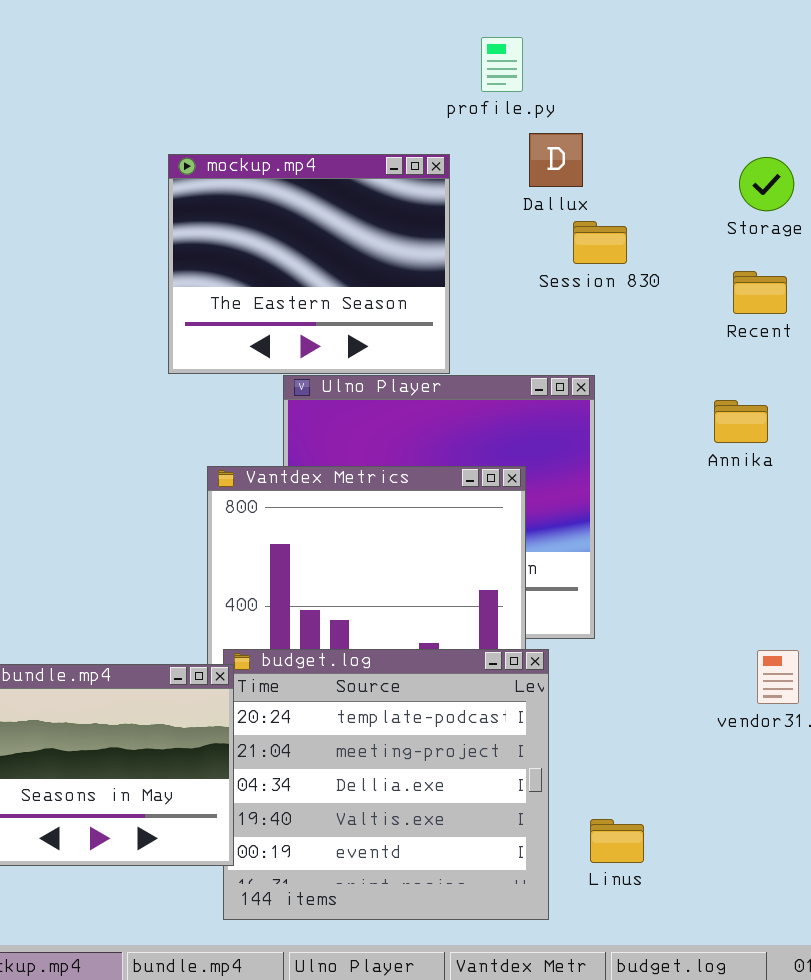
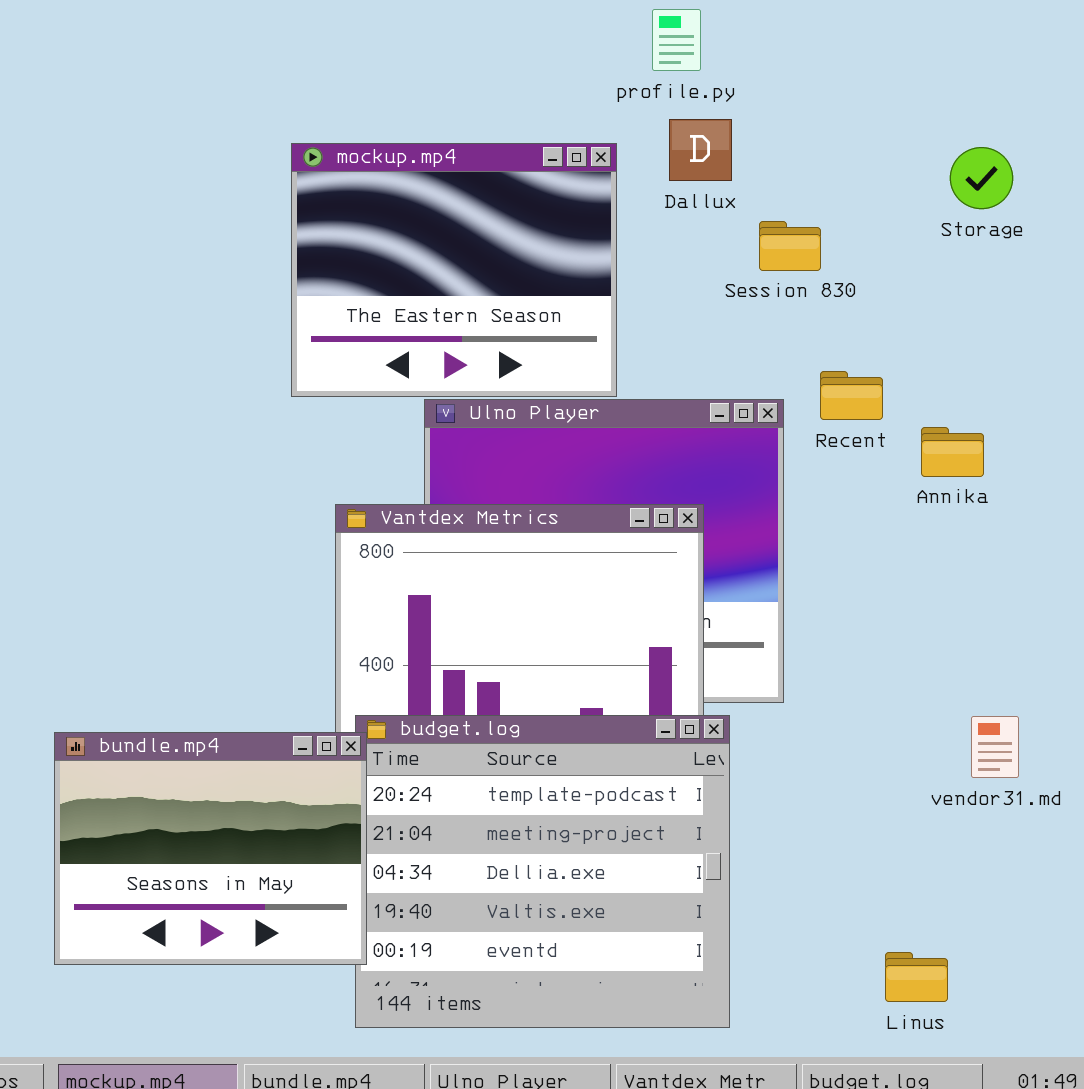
Dallux: [529,133,583,187] -> [669,119,732,181], moved
Recent: [733,271,787,314] -> [820,371,883,420], moved
Linus: [590,819,644,863] -> [885,952,948,1002], moved

